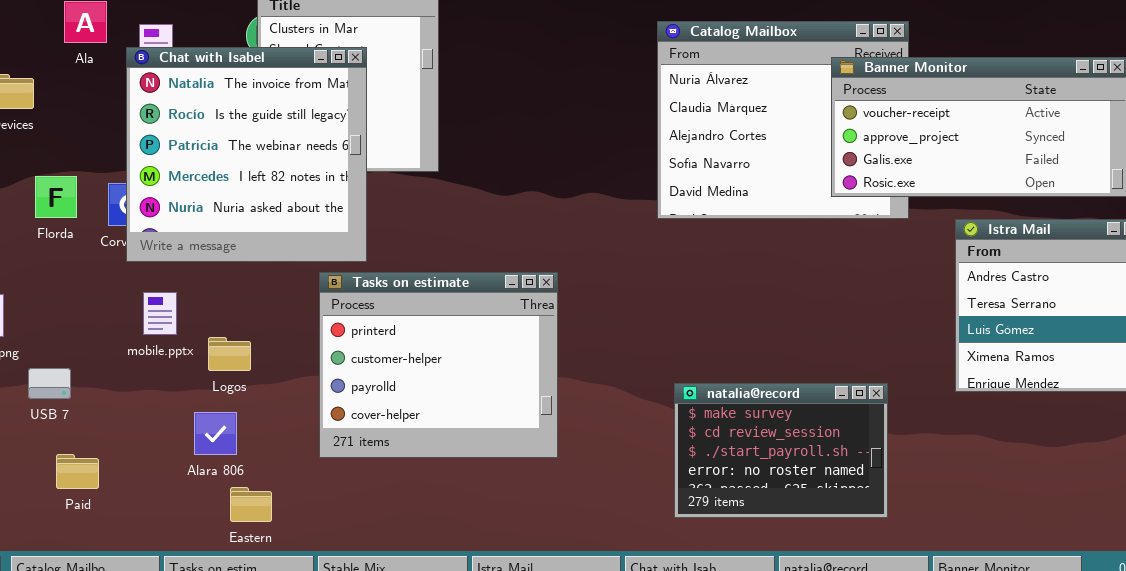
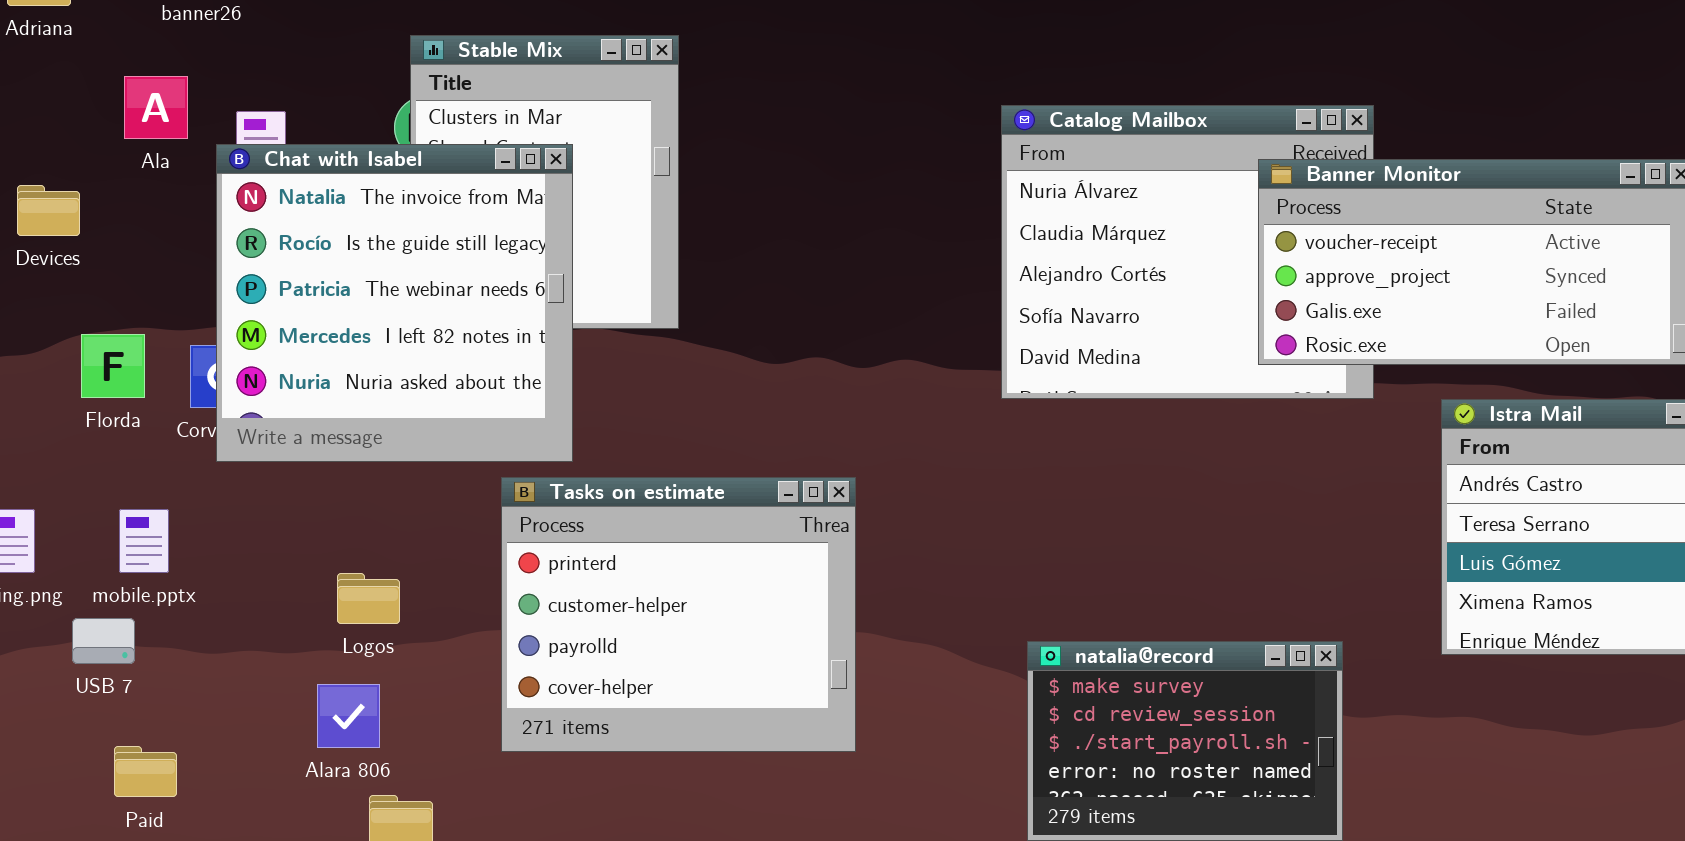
mobile.pptx: [143,292,177,335] -> [119,509,169,573], moved

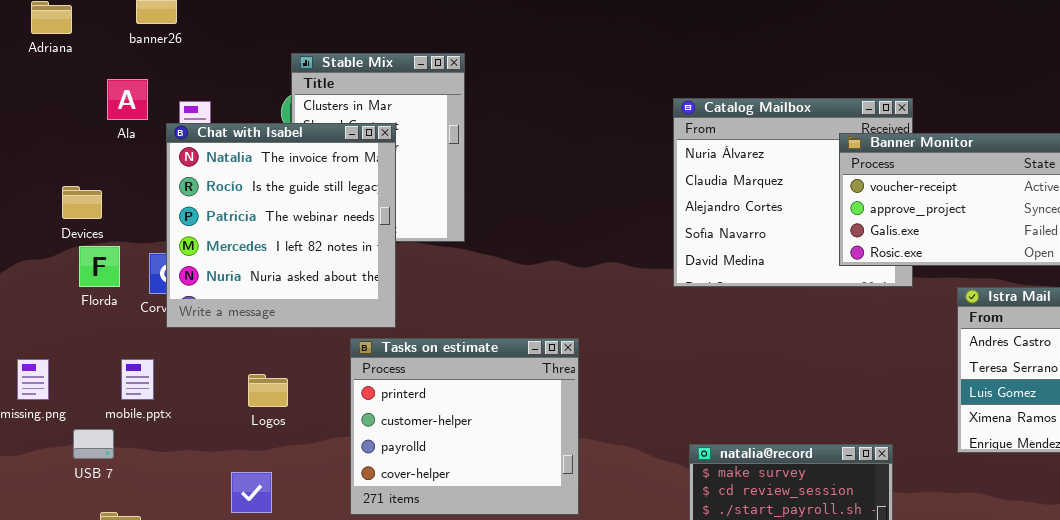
Devices: [17,185,80,236] -> [62,186,102,219], moved
mobile.pptx: [119,509,169,573] -> [121,359,154,400], moved
Logos: [337,573,400,624] -> [248,374,288,407], moved

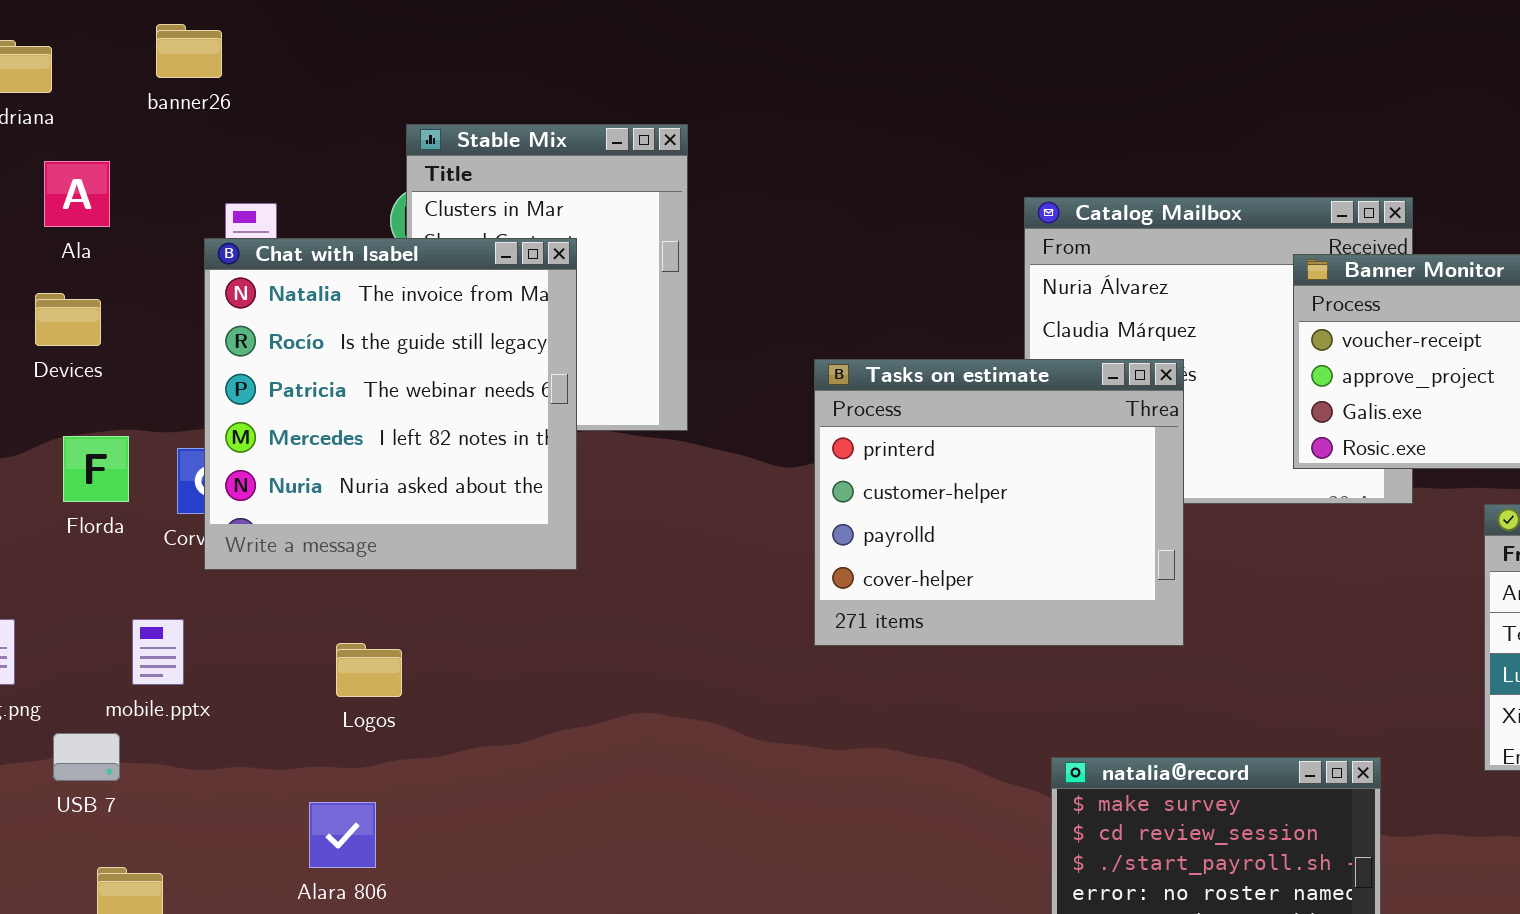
Ala: [107,79,148,120] -> [44,161,110,227], moved
Devices: [62,186,102,219] -> [35,293,101,346], moved
Tasks on estimate: [350,338,579,515] -> [814,359,1184,646], moved

